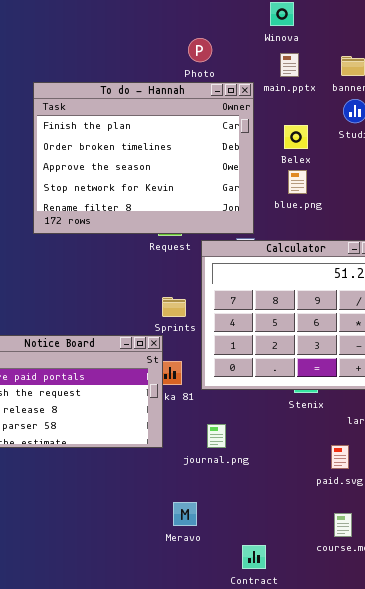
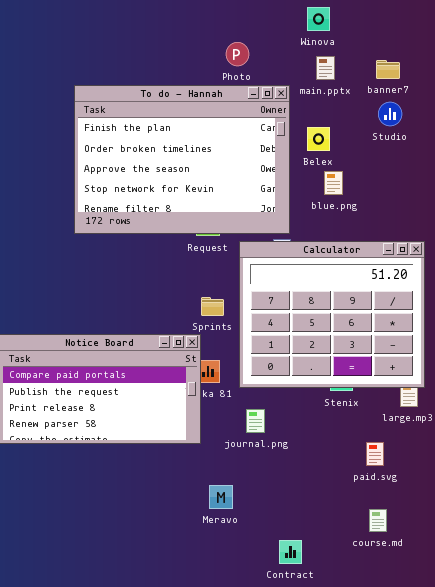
Belex: [284,125,308,149] -> [307,127,330,151], moved
journal.png: [207,424,226,448] -> [246,409,265,433], moved
Meravo: [173,502,197,526] -> [209,485,233,509], moved

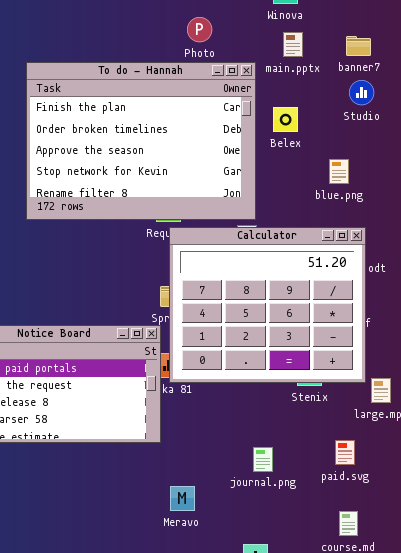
blue.png: [324,171,343,195] -> [329,159,349,184], moved
Calculator: [239,241,425,388] -> [169,227,366,383], moved
journal.png: [246,409,265,433] -> [253,447,273,472], moved

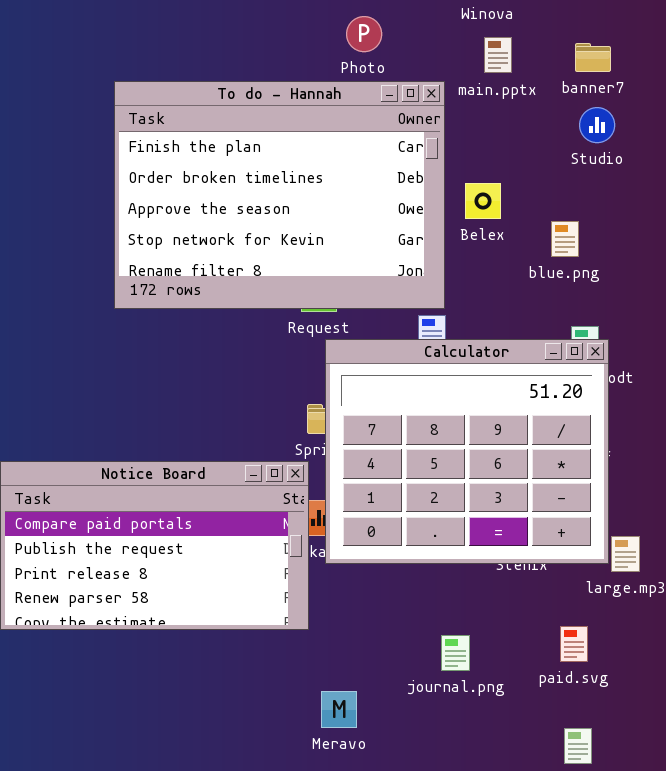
Belex: [273,107,298,132] -> [465,183,501,219], moved
Calculator: [169,227,366,383] -> [325,339,609,564], moved

